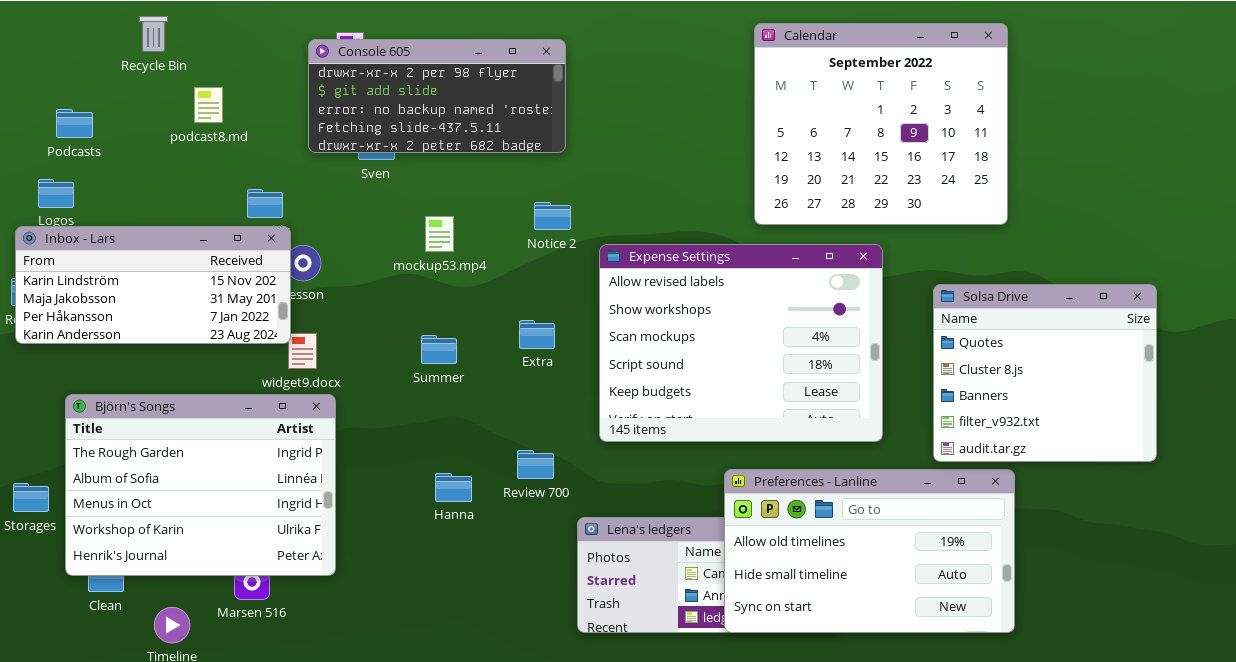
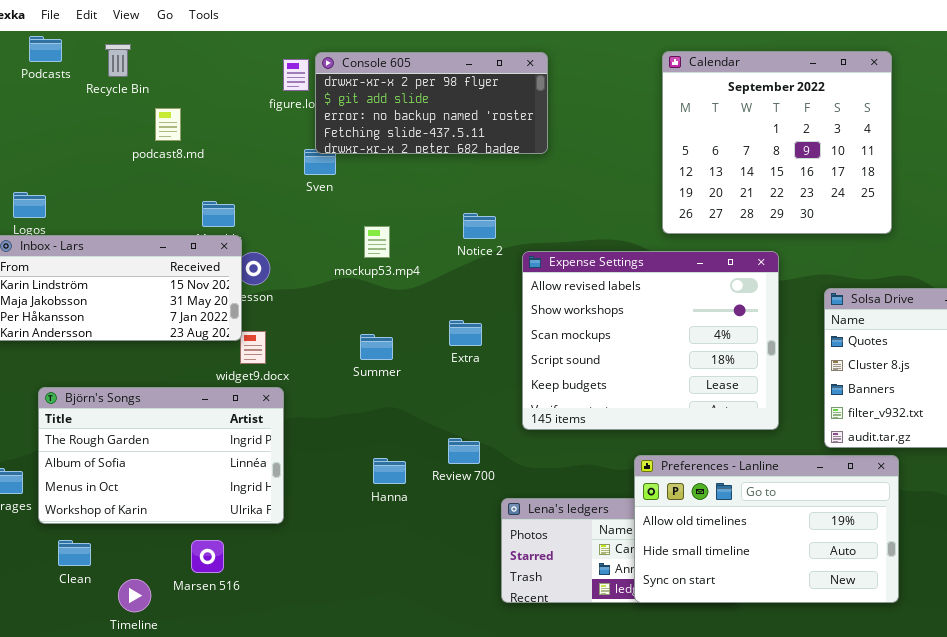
Console 605: [308,39,566,153] -> [315,52,548,154], moved
Podcasts: [56,109,93,138] -> [29,36,62,62], moved
Björn's Songs: [65,394,336,576] -> [38,387,284,524], resized

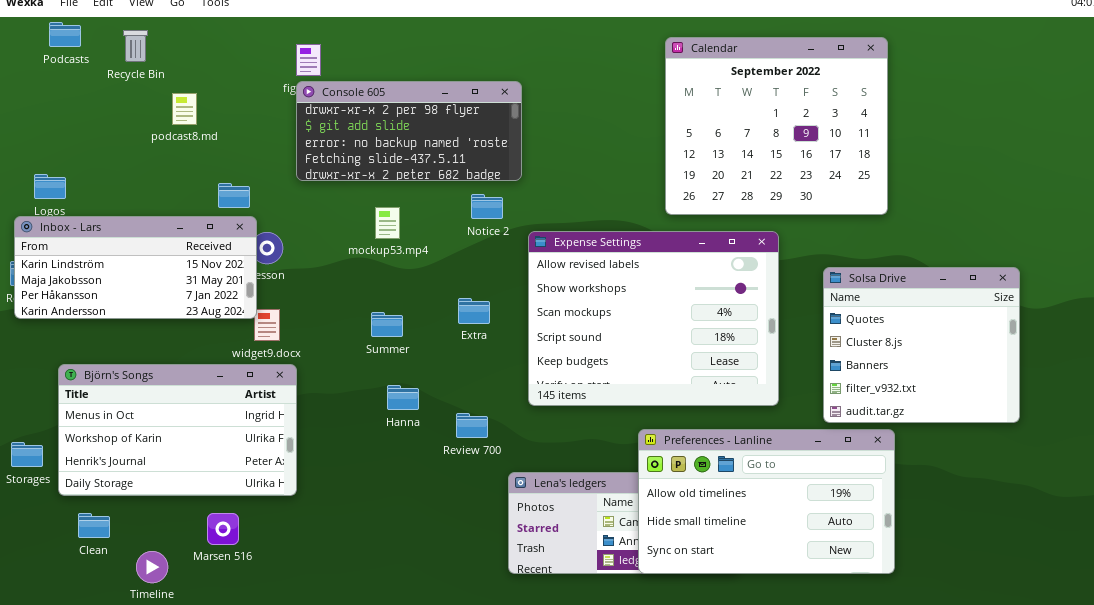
Console 605: [315,52,548,154] -> [296,81,522,181], moved
Björn's Songs: [38,387,284,524] -> [58,364,297,496], scrolled down 2 rows
Hanna: [373,458,406,484] -> [387,385,419,410], moved

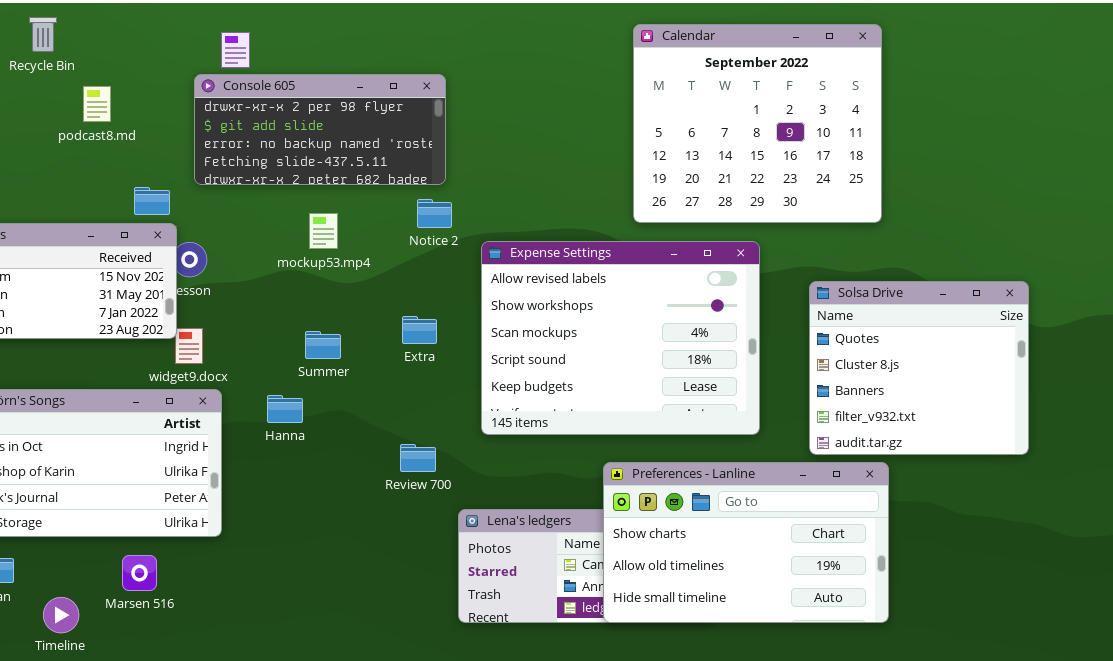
Console 605: [296,81,522,181] -> [194,74,446,185], moved
Hanna: [387,385,419,410] -> [267,395,303,423], moved
Preferences - Lanline: [638,429,895,574] -> [603,462,889,623], scrolled up 1 row

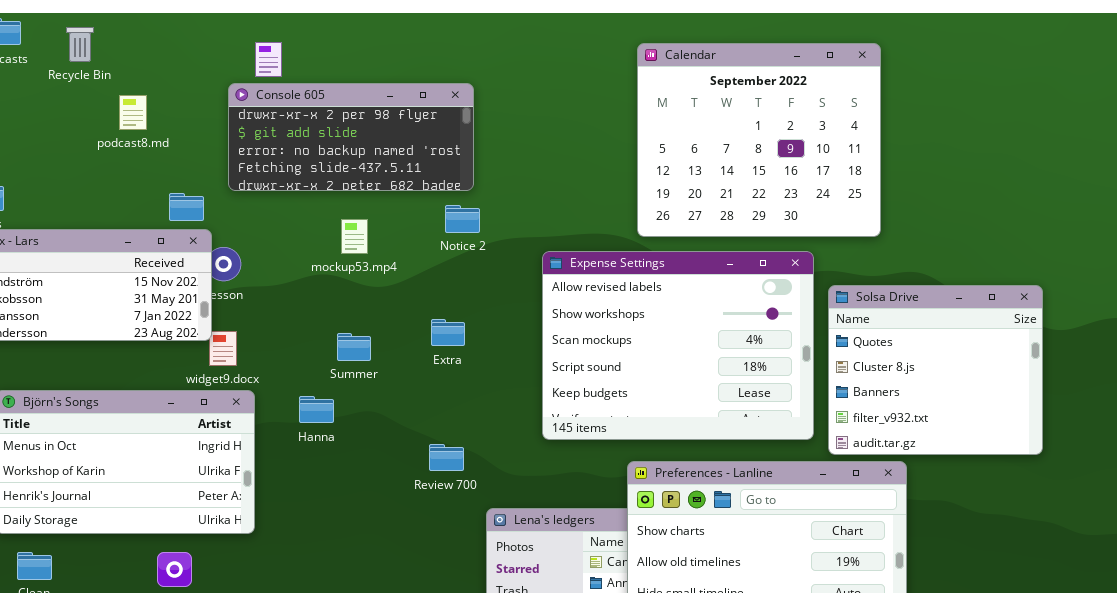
Calendar: [633,24,882,223] -> [637,43,881,237], moved
Expense Settings: [481,241,760,435] -> [542,251,814,440], moved

